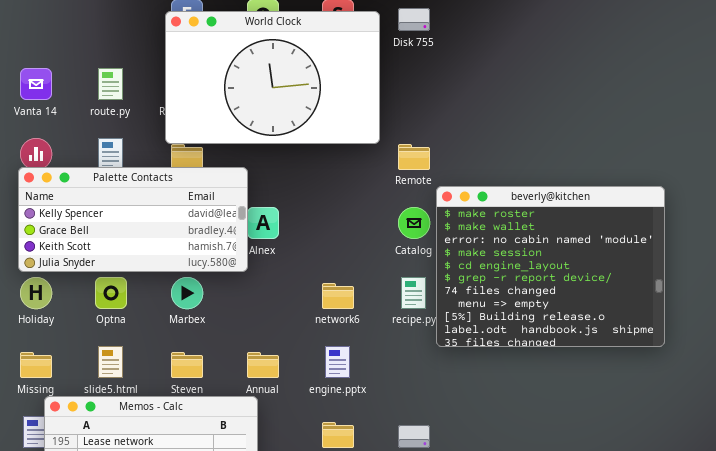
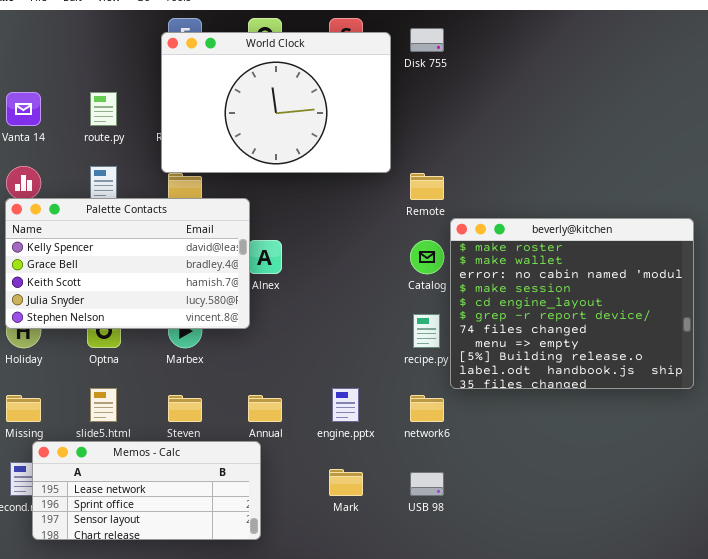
Palette Contacts: [18,167,248,272] -> [5,198,250,329], resized
network6: [322,283,354,309] -> [410,395,444,422], moved

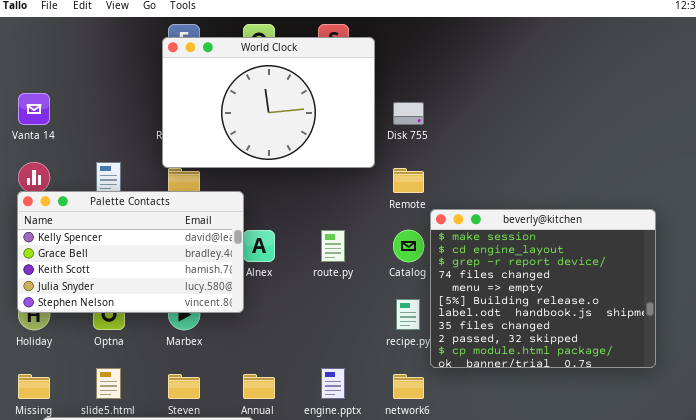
Disk 755: [410,28,444,52] -> [393,102,424,125], moved
route.py: [90,92,117,126] -> [321,230,345,262], moved
beverly@kitchen: [450,218,694,389] -> [430,209,656,368], scrolled down 3 rows

